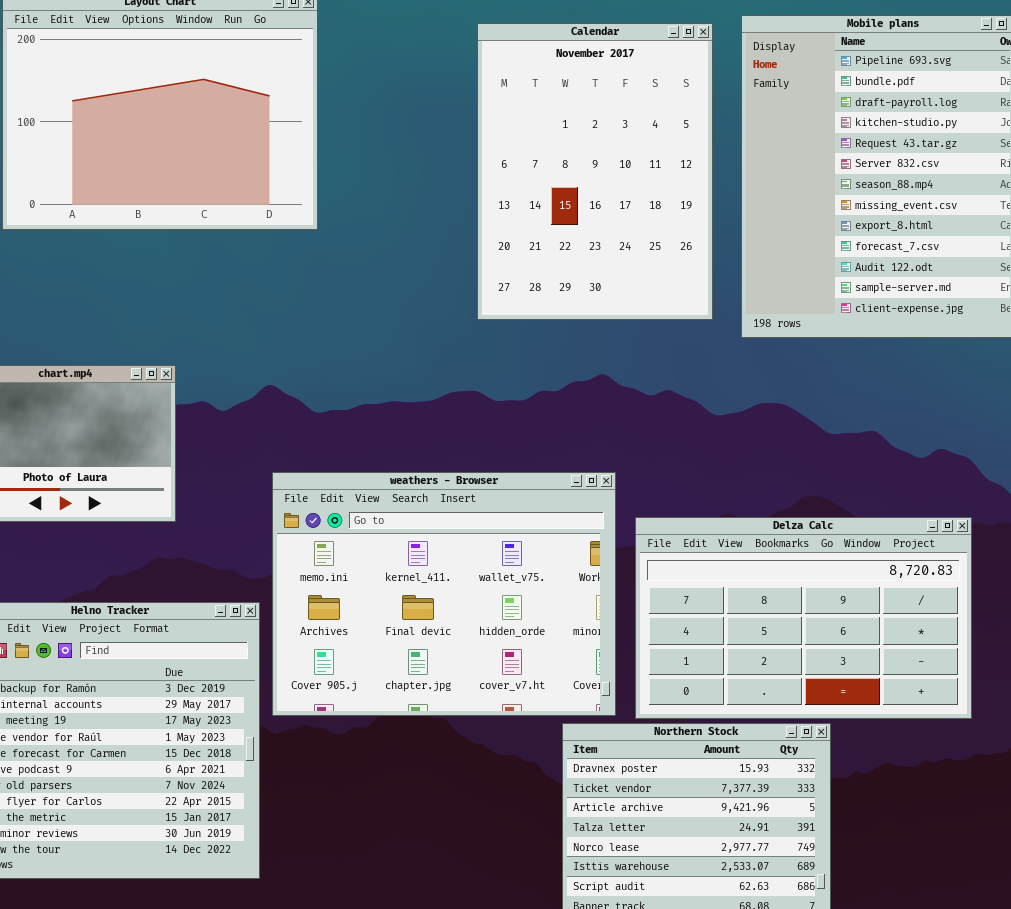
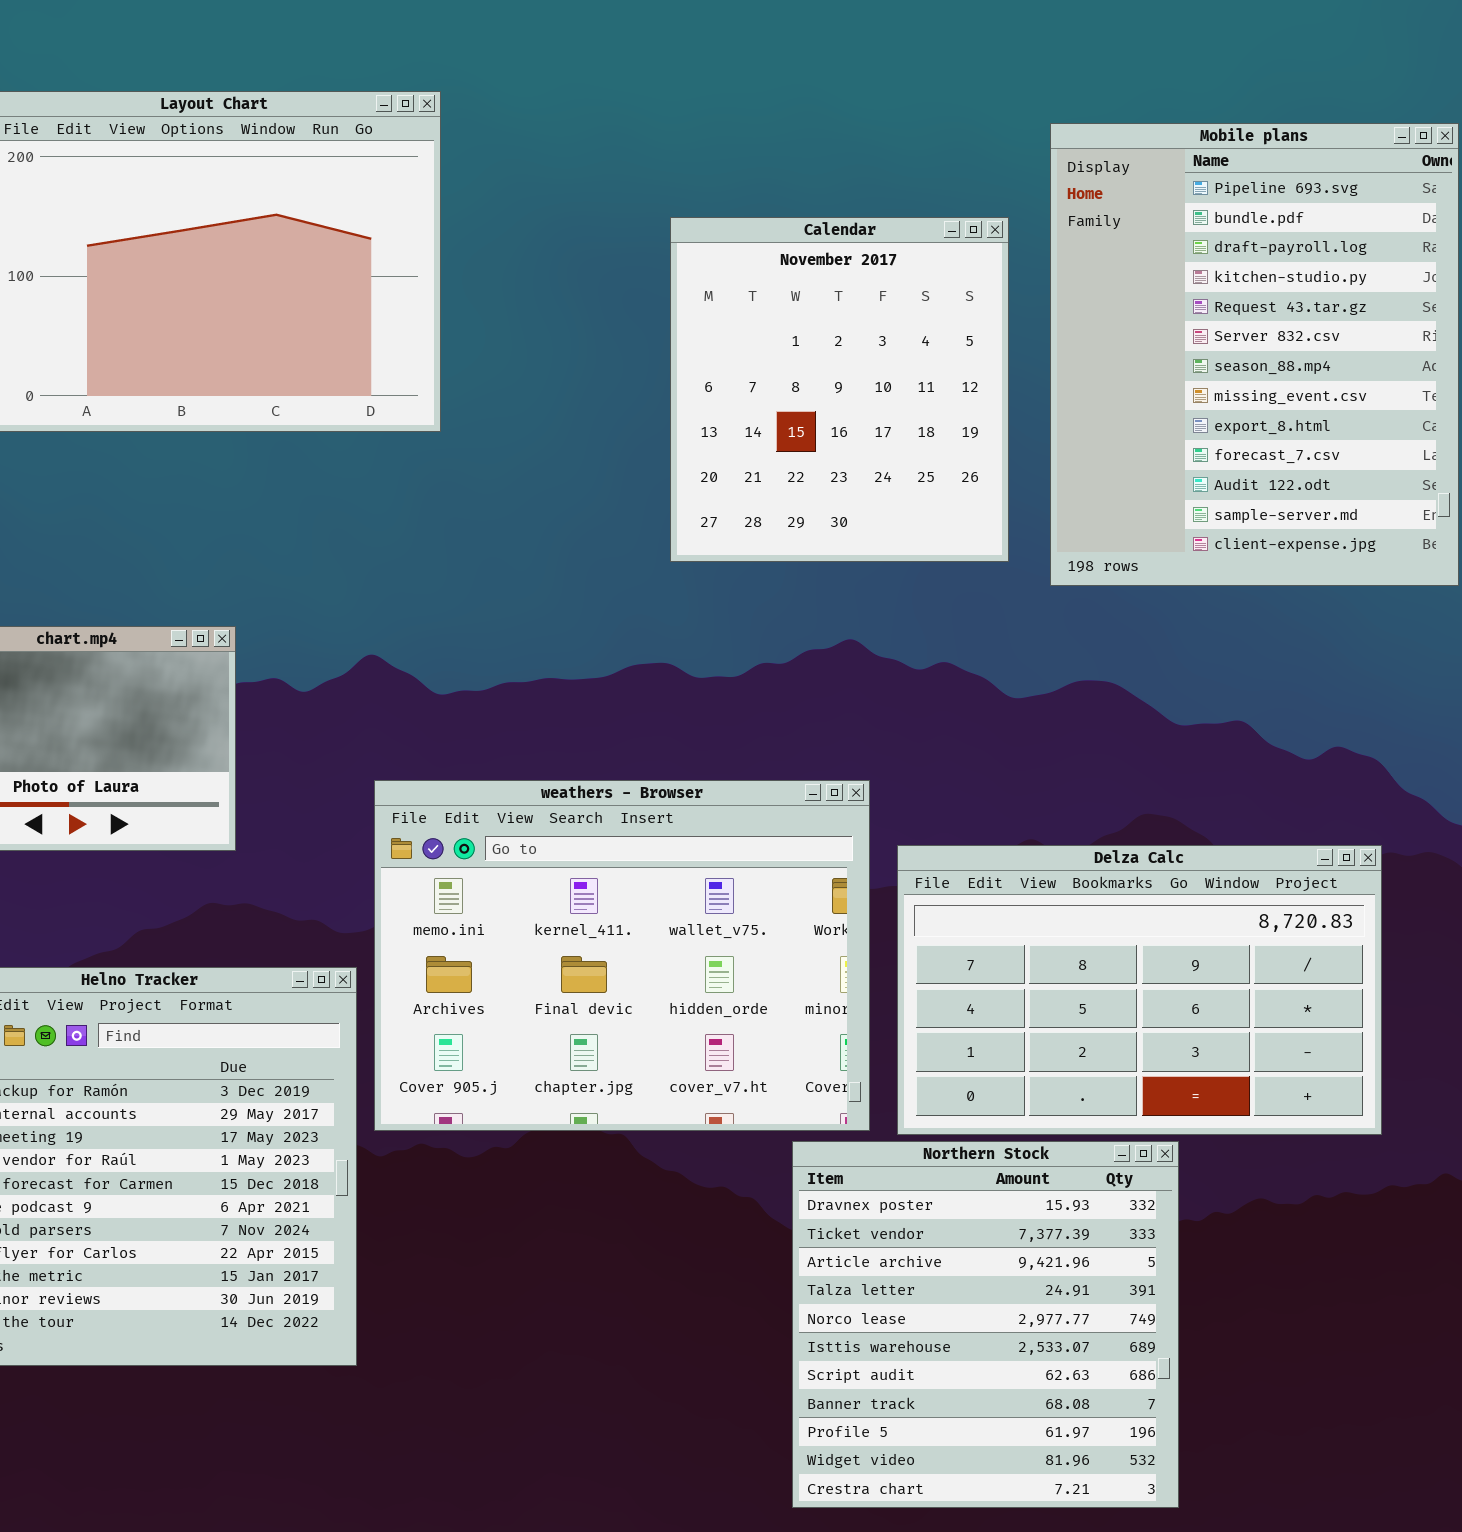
Calendar: [477,23,713,320] -> [670,217,1009,562], resized

